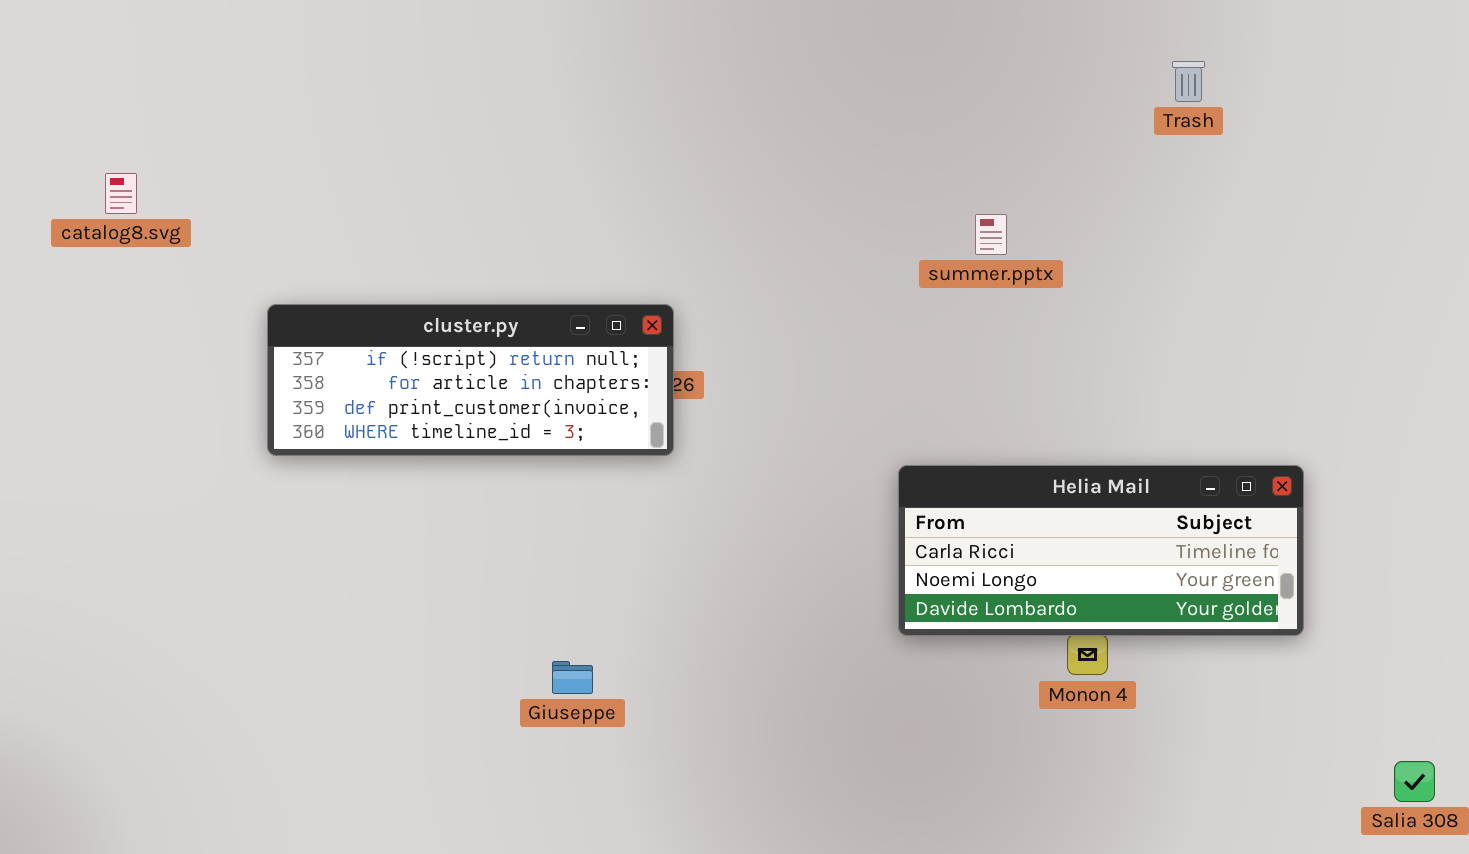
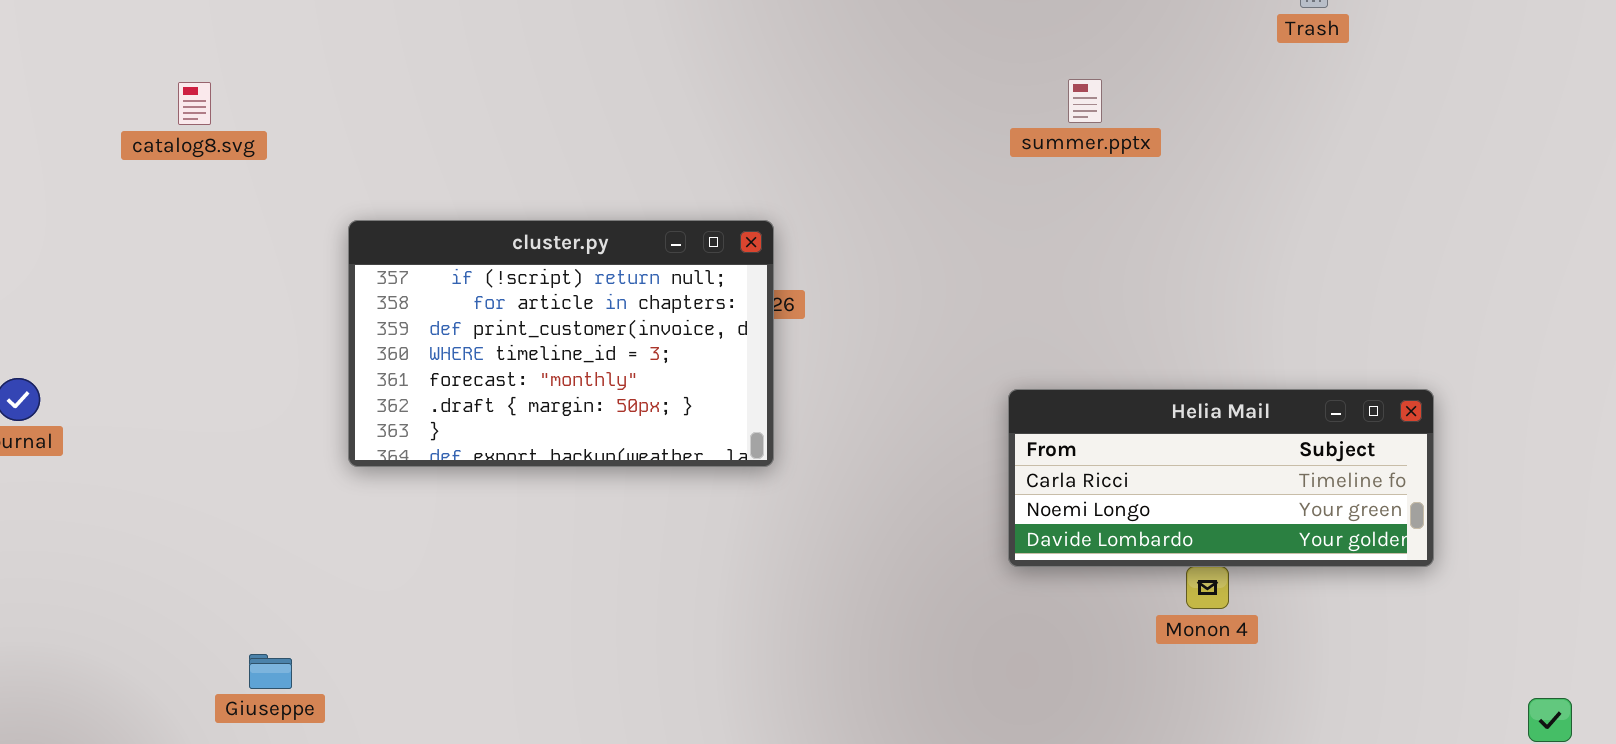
summer.pptx: [975,214,1007,255] -> [1068,79,1102,123], moved
cluster.py: [267,304,674,456] -> [348,220,774,467], resized
Giuseppe: [552,661,593,694] -> [249,654,292,689], moved

